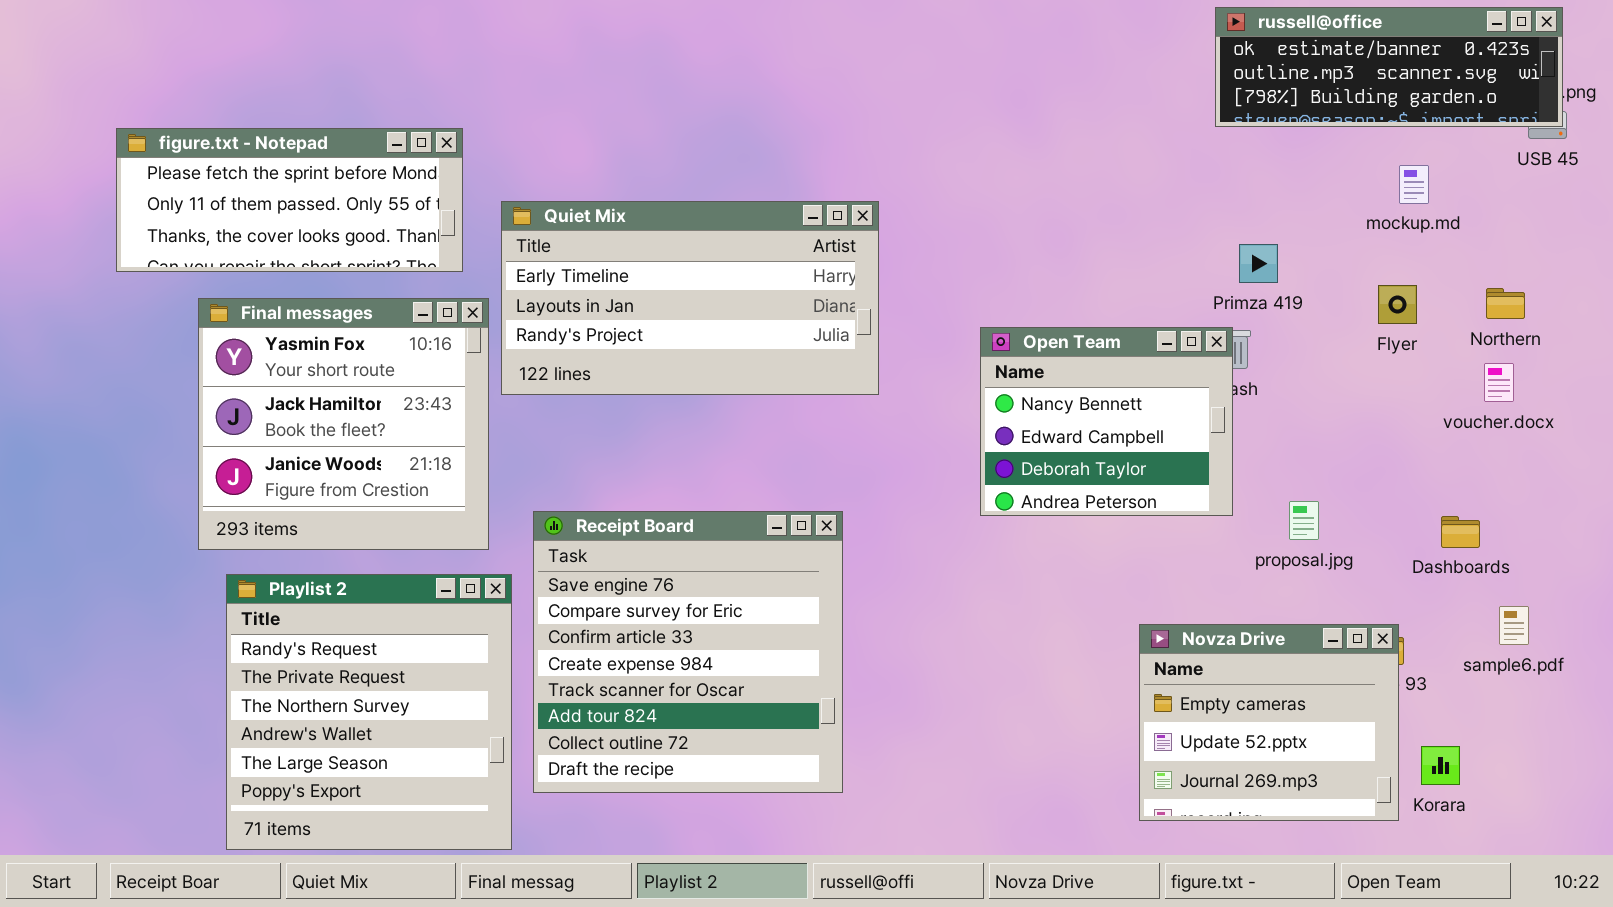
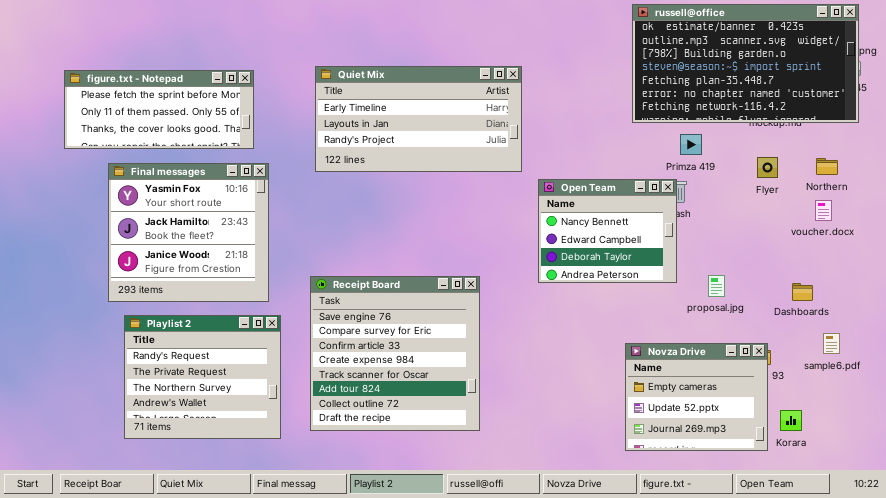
russell@office: [1215,7,1563,127] -> [632,4,859,123], resized
Quiet Mix: [501,201,879,395] -> [315,66,522,172], moved
Receipt Board: [533,511,843,793] -> [310,276,480,431], moved
Playlist 2: [226,574,512,850] -> [124,315,281,439], resized

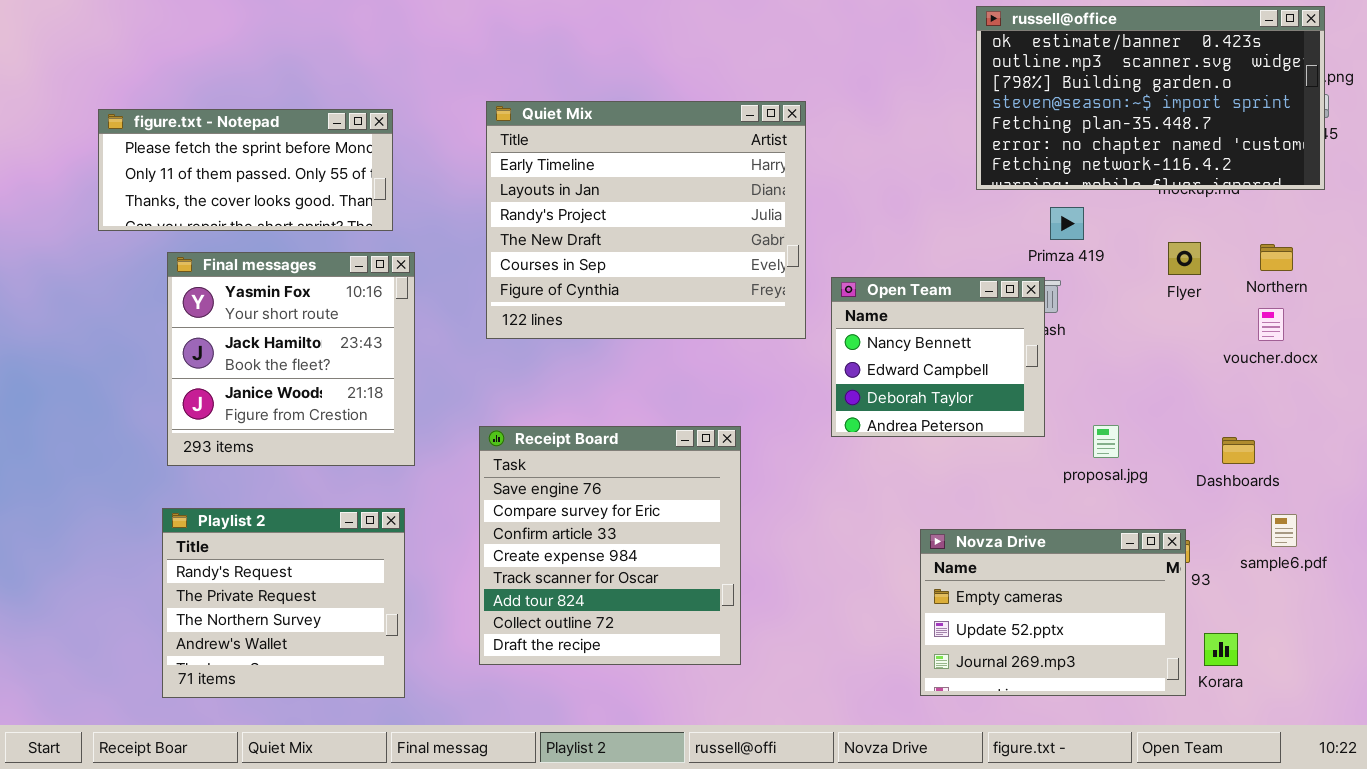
Quiet Mix: [315,66,522,172] -> [486,101,806,339], resized
Playlist 2: [124,315,281,439] -> [162,508,405,698], moved
Novza Drive: [625,343,768,451] -> [920,529,1186,696], resized

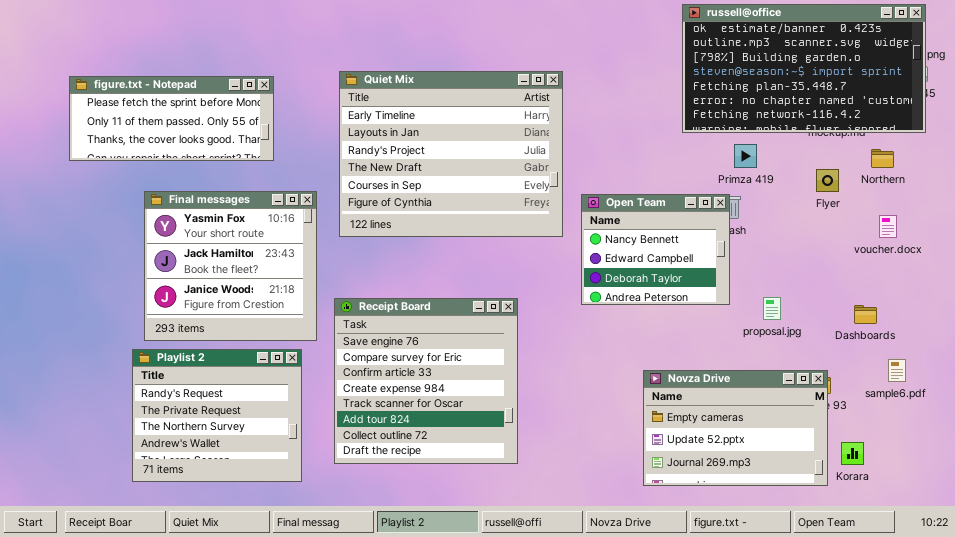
Northern: [1260,244,1293,271] -> [871,149,894,168], moved
Final messages: [167,252,415,466] -> [144,191,317,341], moved
Playlist 2: [162,508,405,698] -> [132,349,302,482], moved

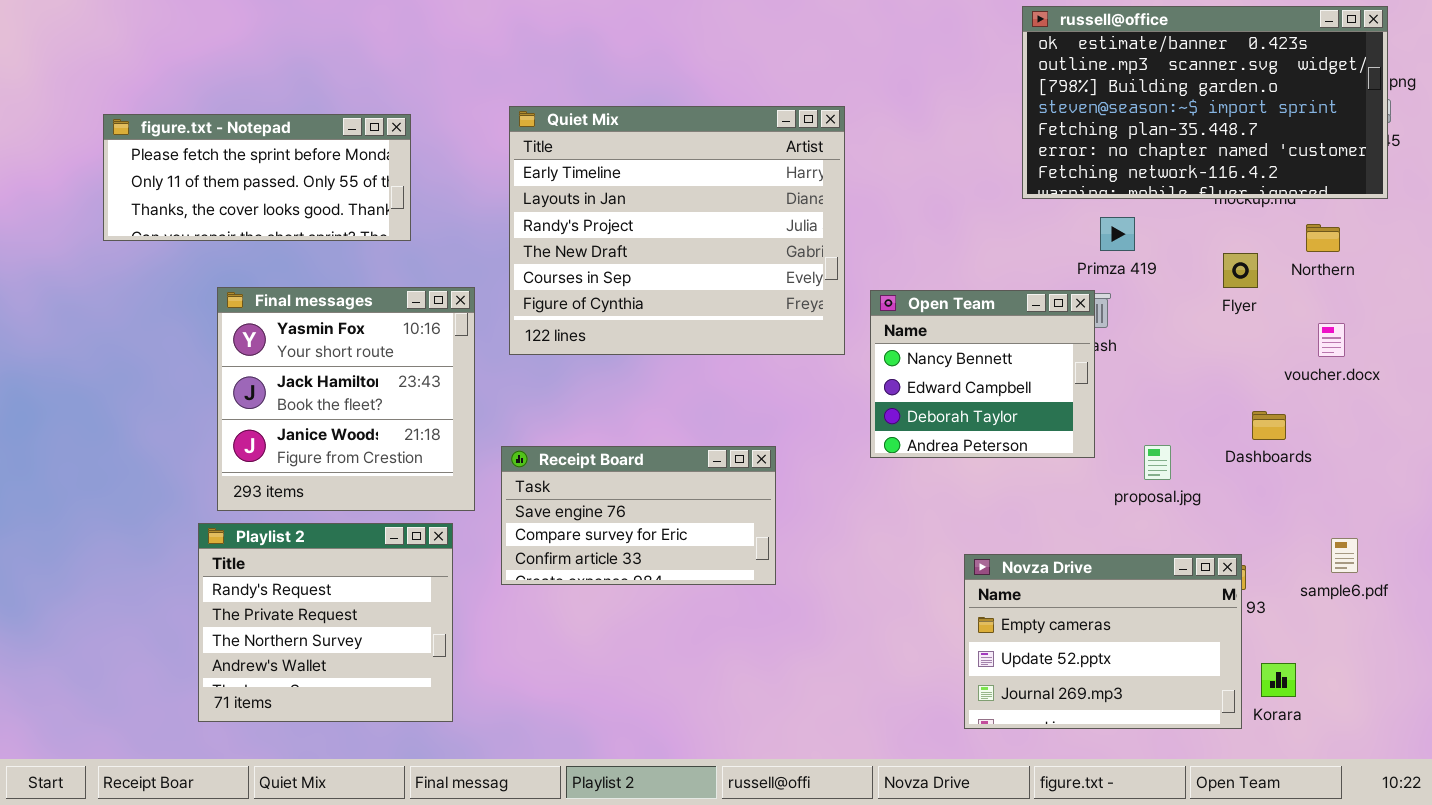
Receipt Board: [334,298,518,464] -> [501,446,776,585], resized
Dashboards: [854,305,877,324] -> [1252,411,1286,440], moved

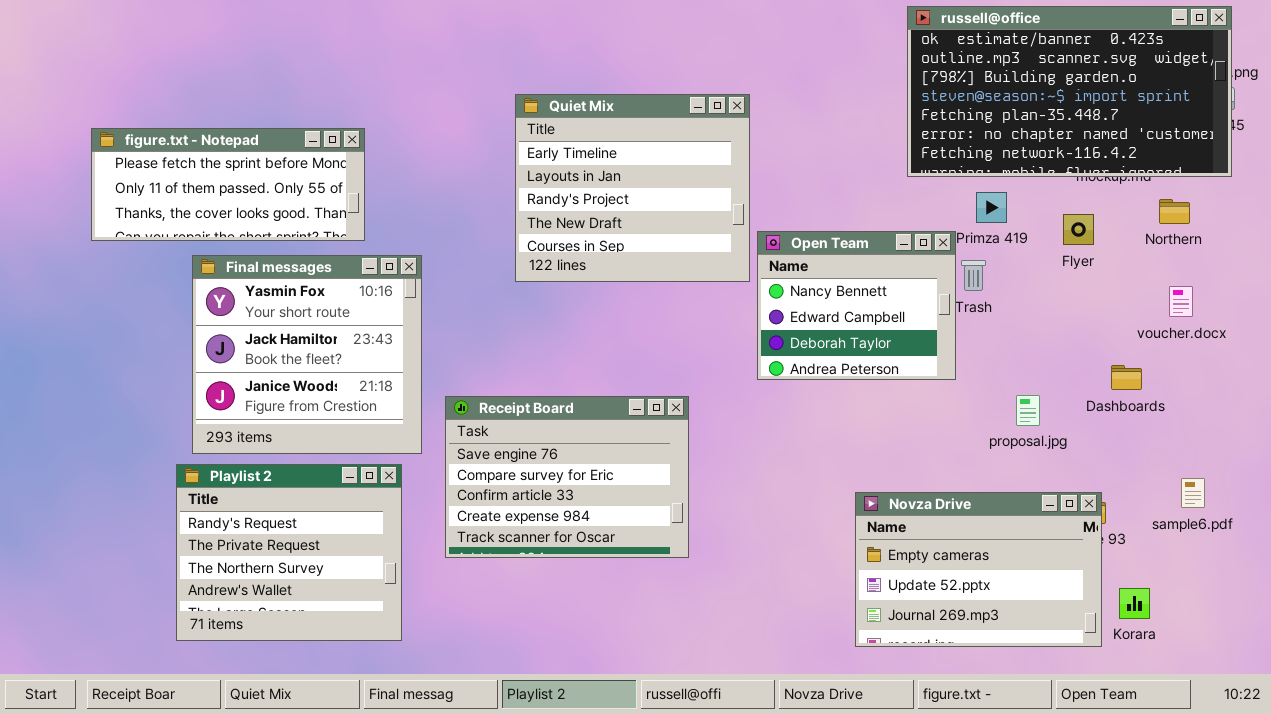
Quiet Mix: [509,106,845,355] -> [515,94,750,282], resized
figure.txt - Notepad: [103,114,411,241] -> [91,128,365,241], moved
Flyer: [1223,253,1258,288] -> [1063,214,1094,245], moved
Open Team: [870,290,1095,458] -> [757,231,956,380], moved
Receipt Board: [501,446,776,585] -> [445,396,689,558], resized

